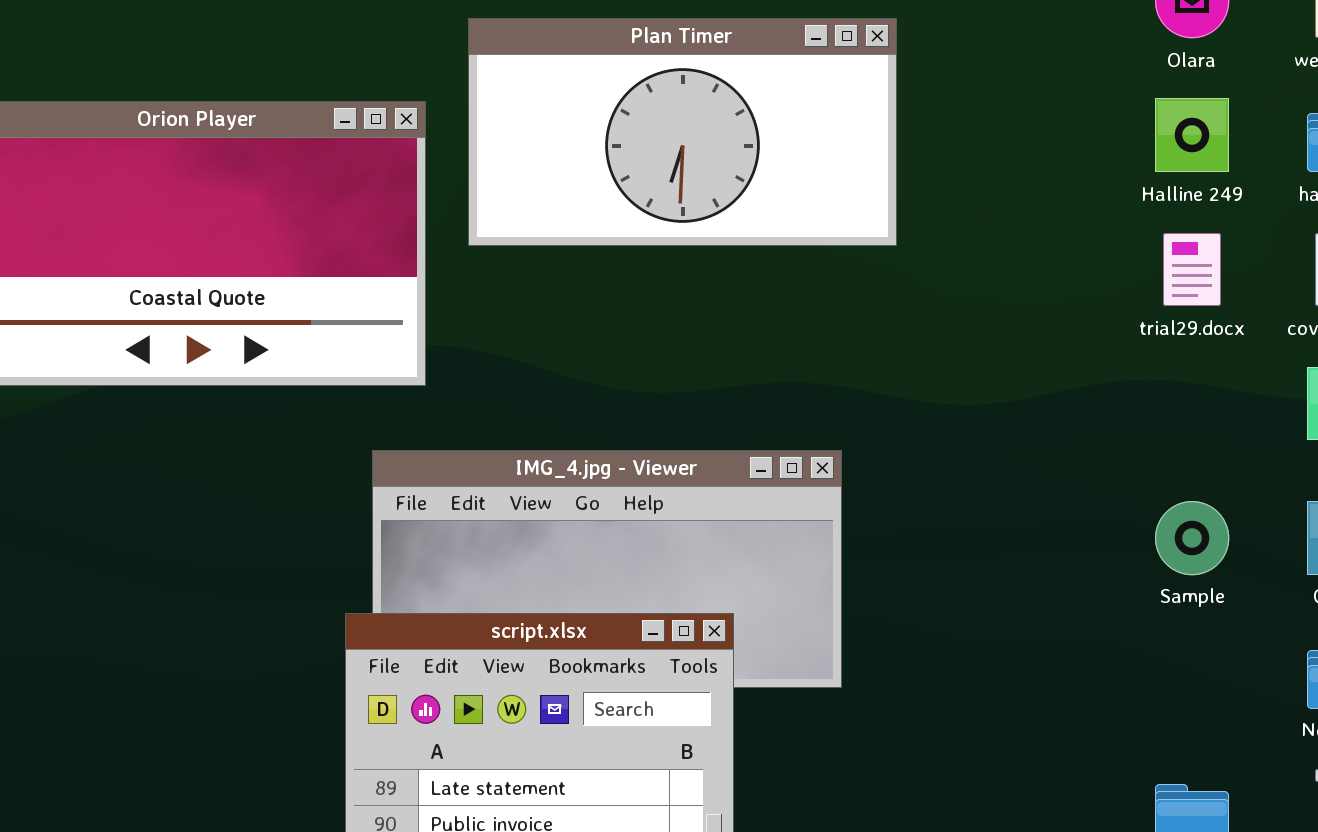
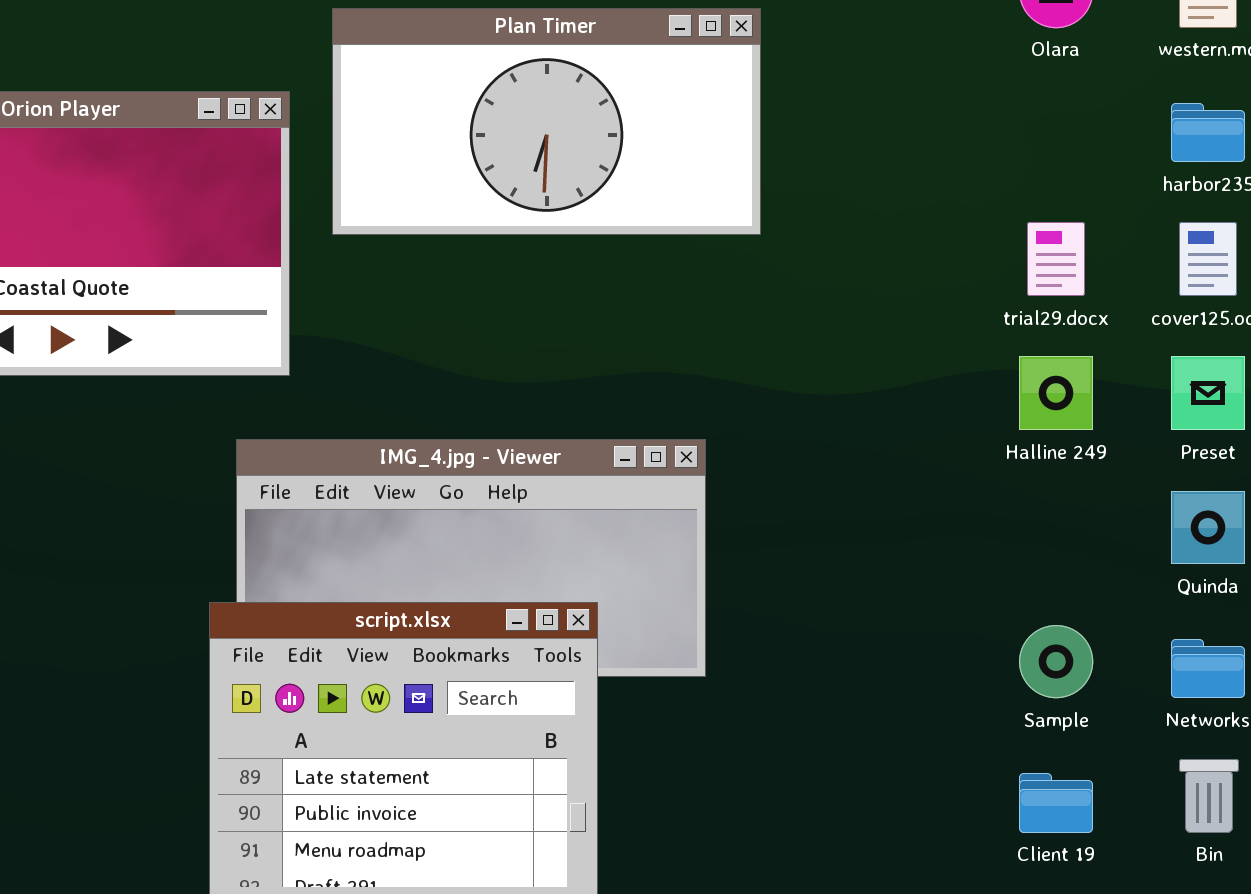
Halline 249: [1155,98,1229,172] -> [1019,356,1093,430], moved
Sample: [1155,501,1229,575] -> [1019,625,1093,698], moved

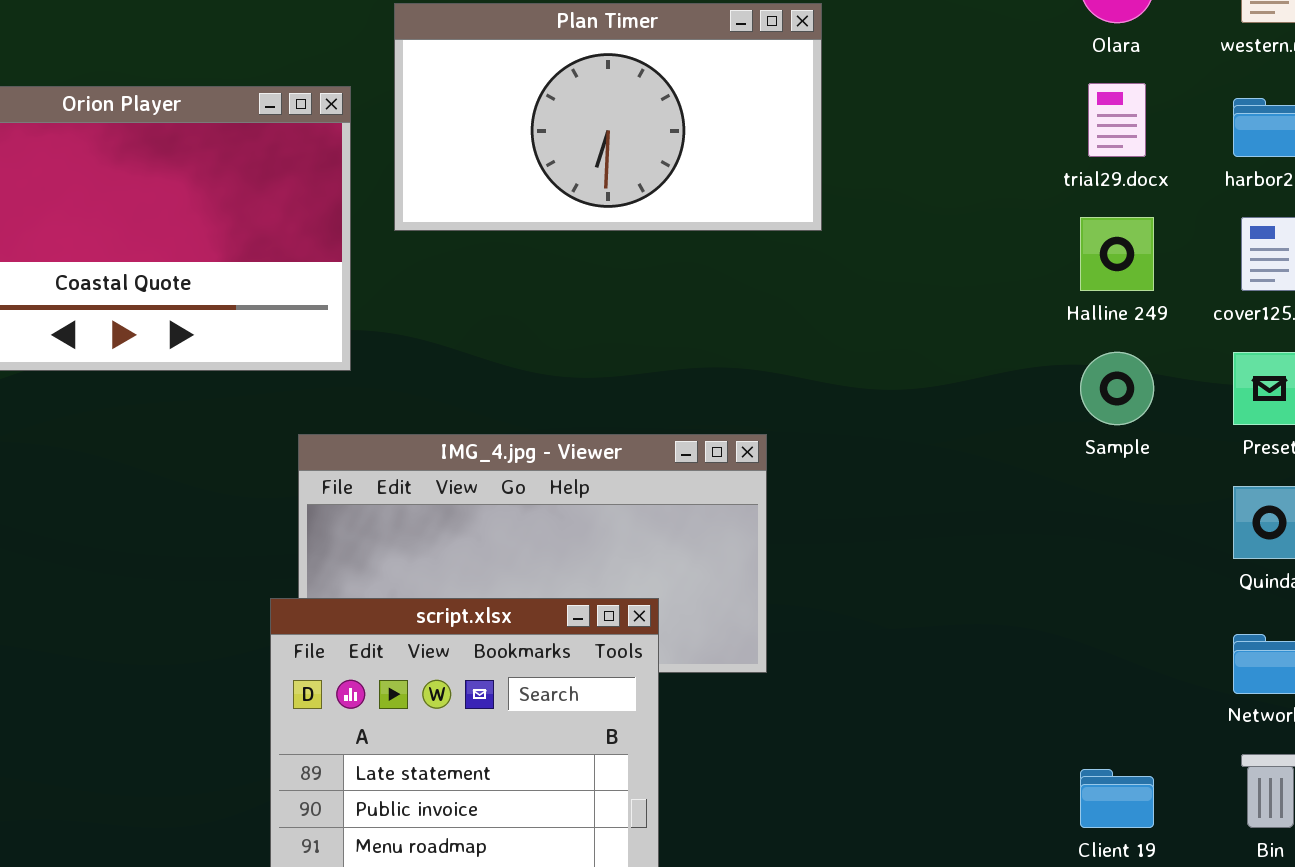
trial29.docx: [1027,222,1085,296] -> [1088,83,1146,157], moved
Halline 249: [1019,356,1093,430] -> [1080,217,1154,291], moved
Sample: [1019,625,1093,698] -> [1080,352,1154,425], moved

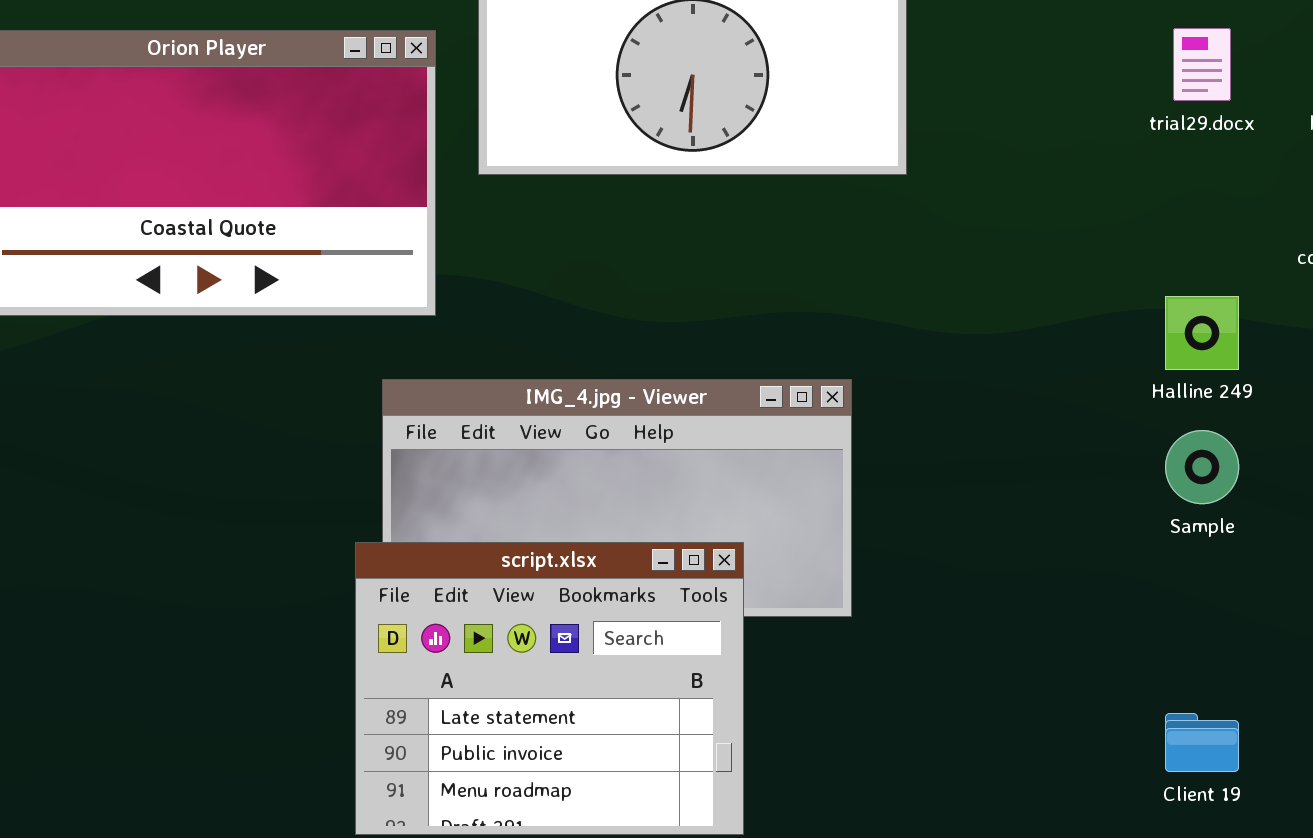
Halline 249: [1080,217,1154,291] -> [1165,296,1239,370], moved
Sample: [1080,352,1154,425] -> [1165,430,1239,504], moved

